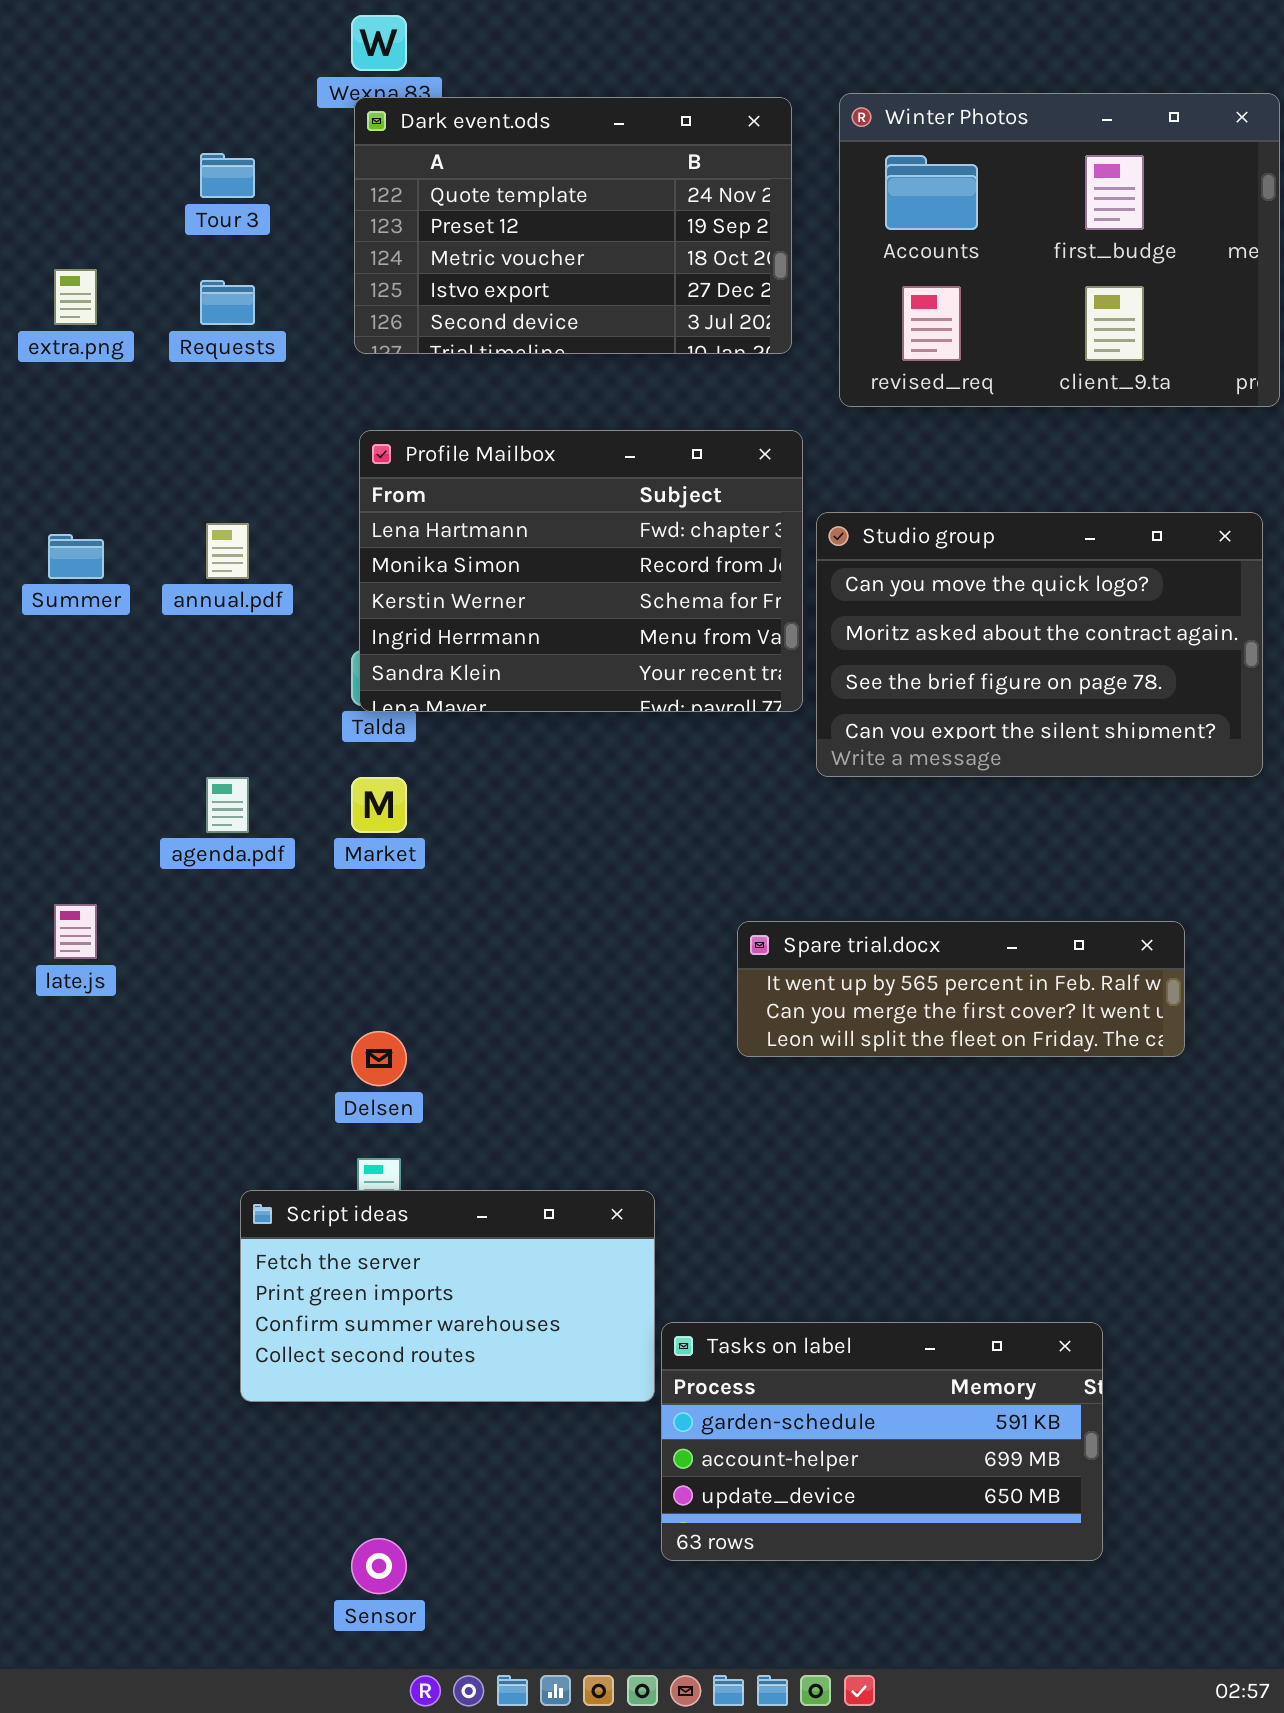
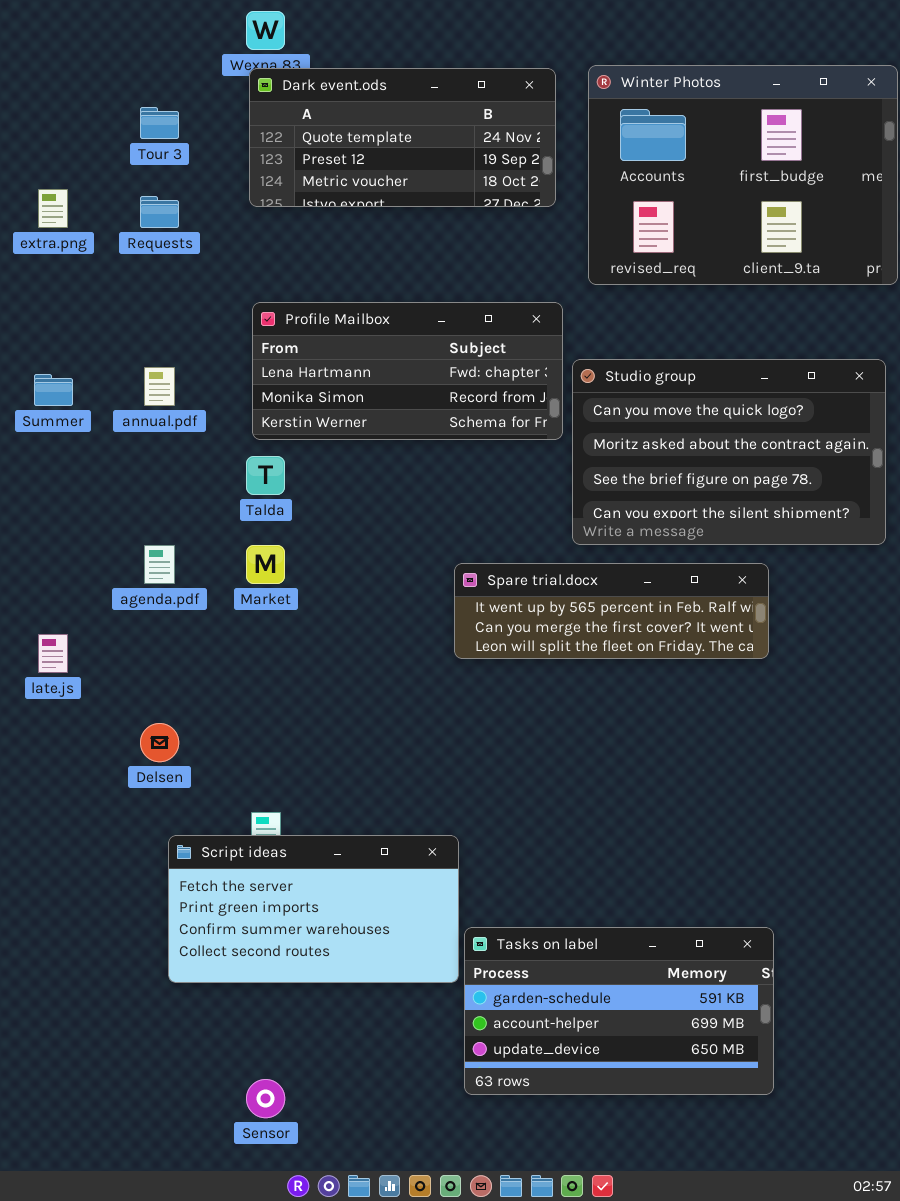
Dark event.ods: [354,97,792,354] -> [249,68,556,207], resized
Profile Mailbox: [359,430,803,712] -> [252,302,563,440], resized
Spare trial.docx: [737,921,1185,1057] -> [454,563,769,659], moved
Delsen: [351,1031,407,1086] -> [140,723,179,762], moved

